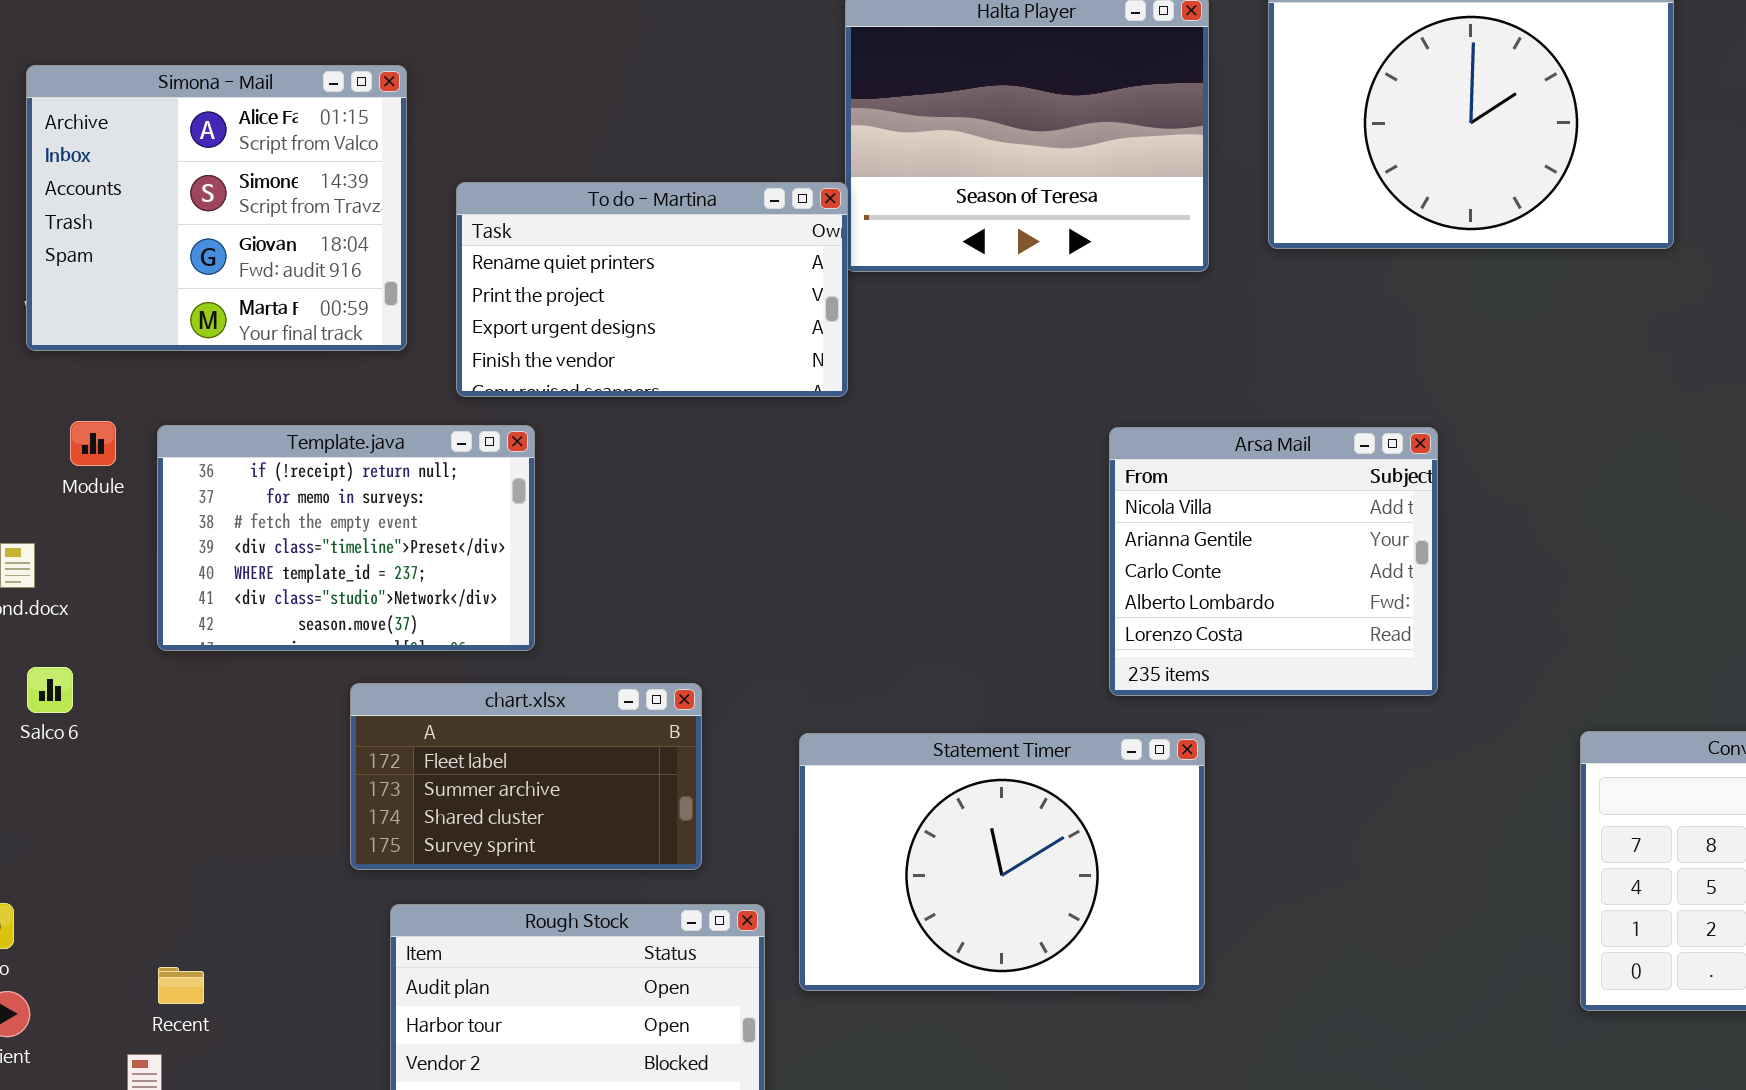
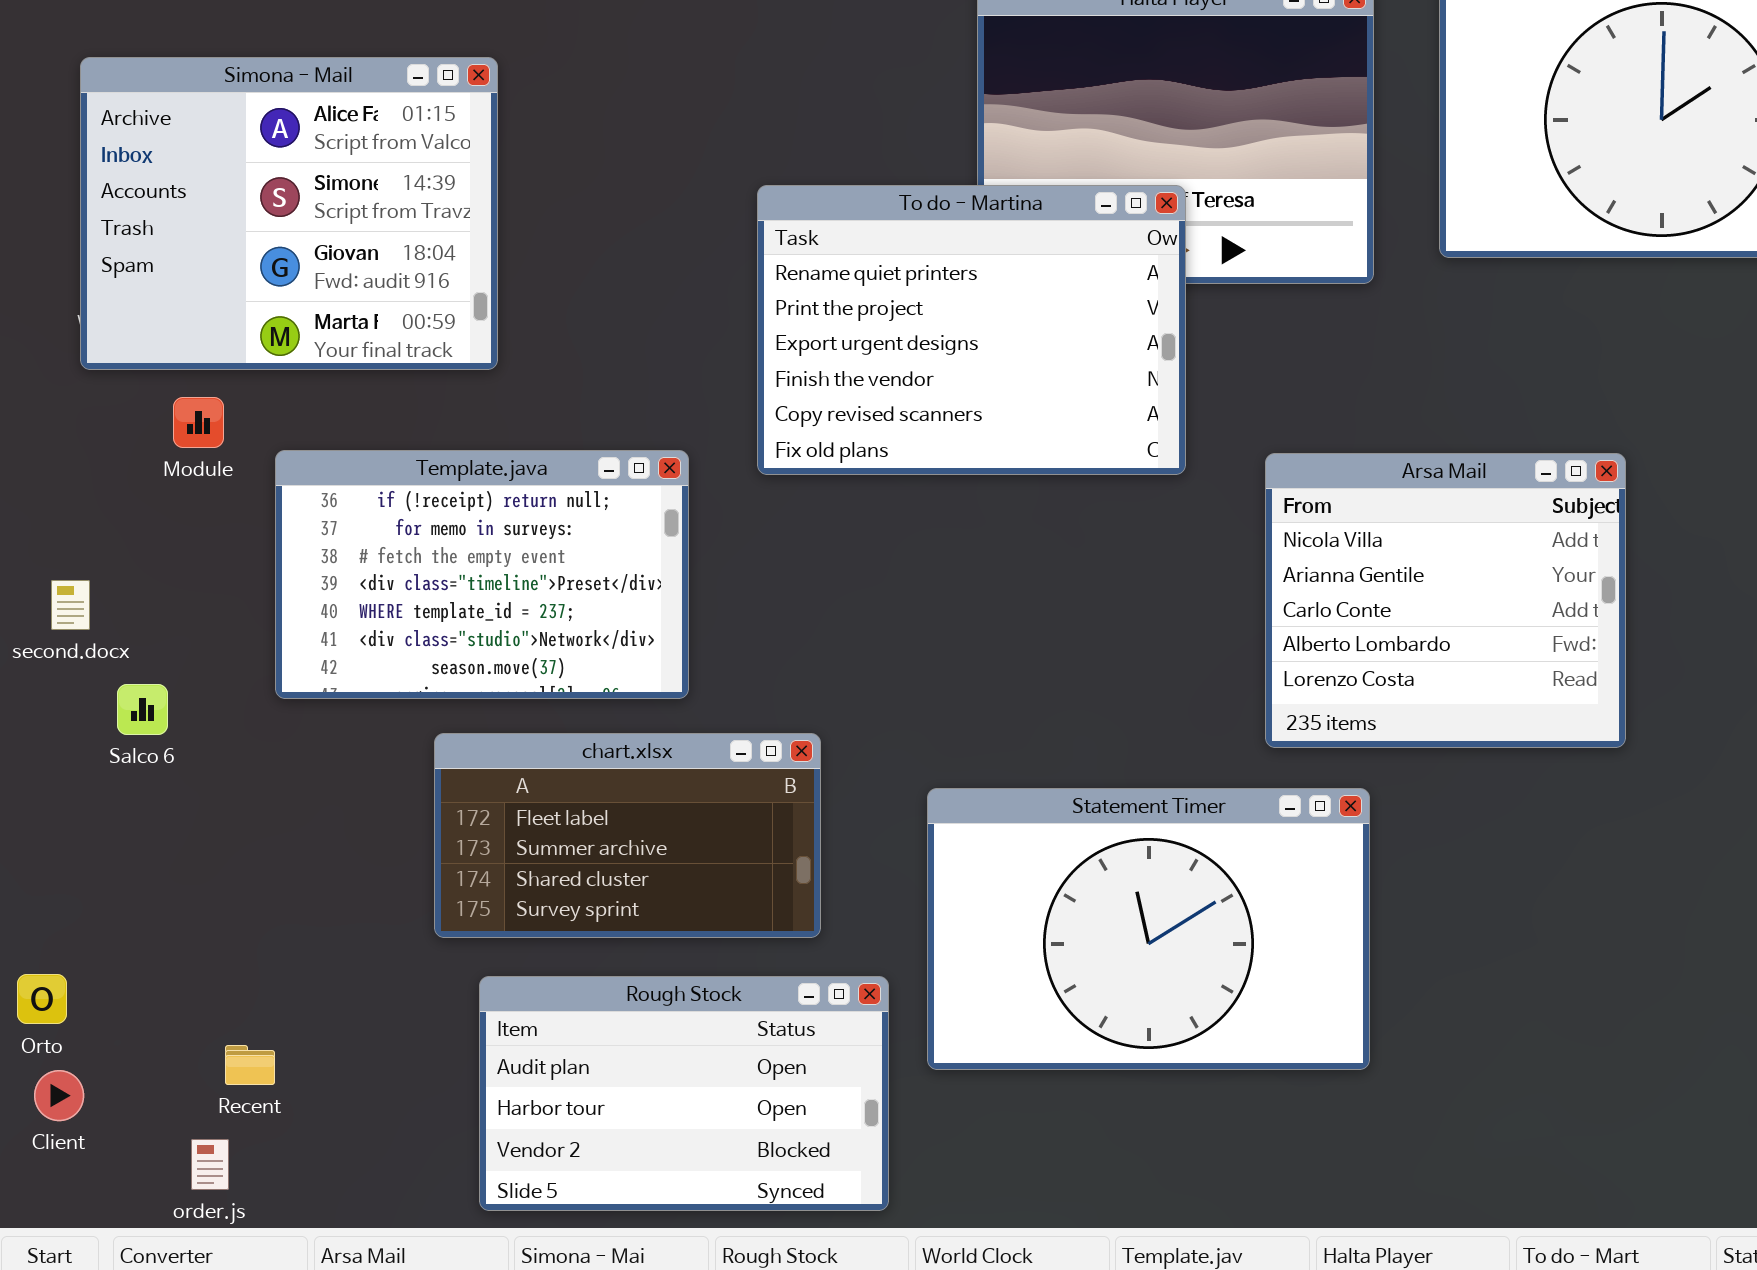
To do - Martina: [456,182,848,397] -> [757,185,1186,475], moved, resized
Module: [70,421,116,466] -> [173,397,224,448], moved
Template.java: [157,425,535,651] -> [275,450,689,699], moved
Salco 6: [27,667,73,713] -> [117,684,168,735], moved

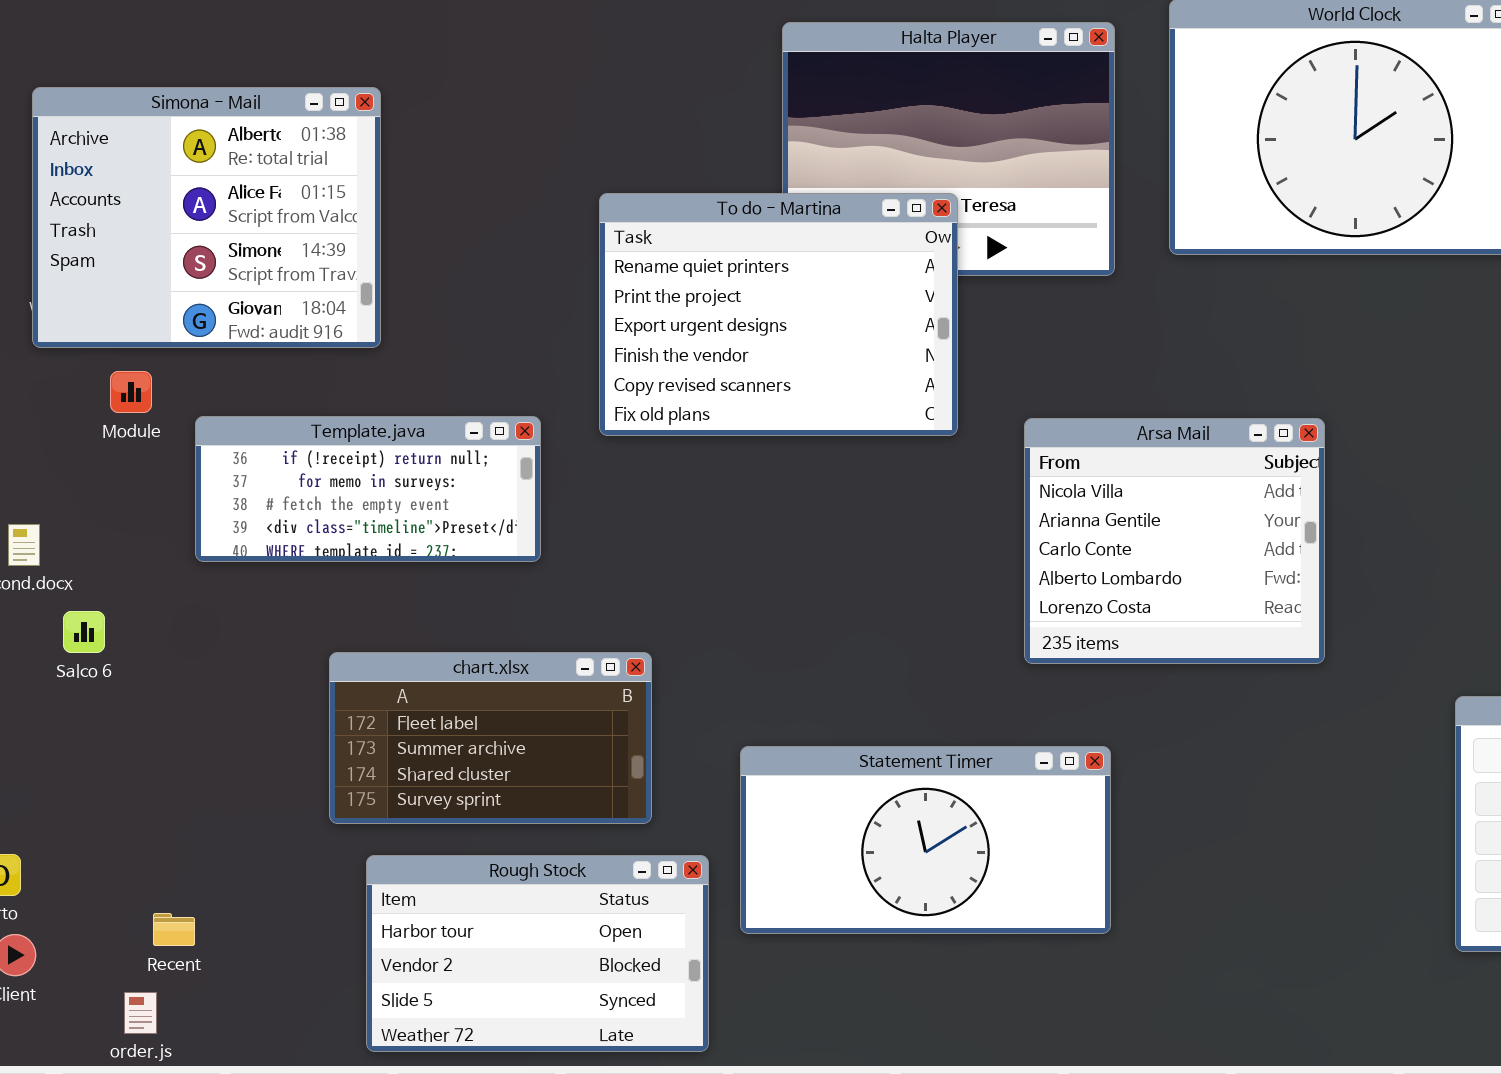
Simona - Mail: [80,57,498,370] -> [32,87,381,348], scrolled up 1 row
Template.java: [275,450,689,699] -> [195,416,541,562], resized
Statement Timer: [927,788,1370,1070] -> [740,746,1111,934], resized
Rough Stock: [479,976,889,1211] -> [366,855,709,1052], scrolled down 1 row

